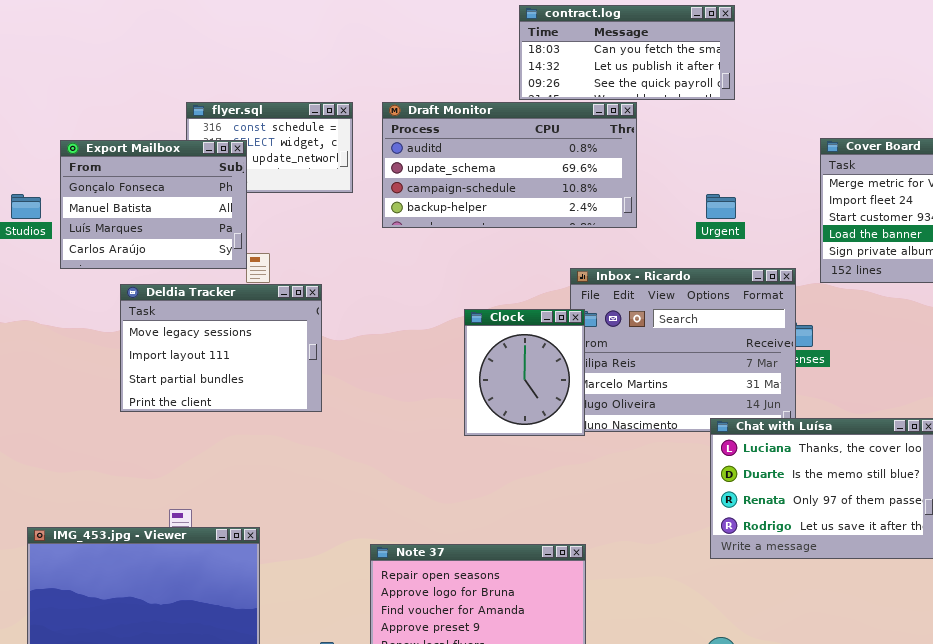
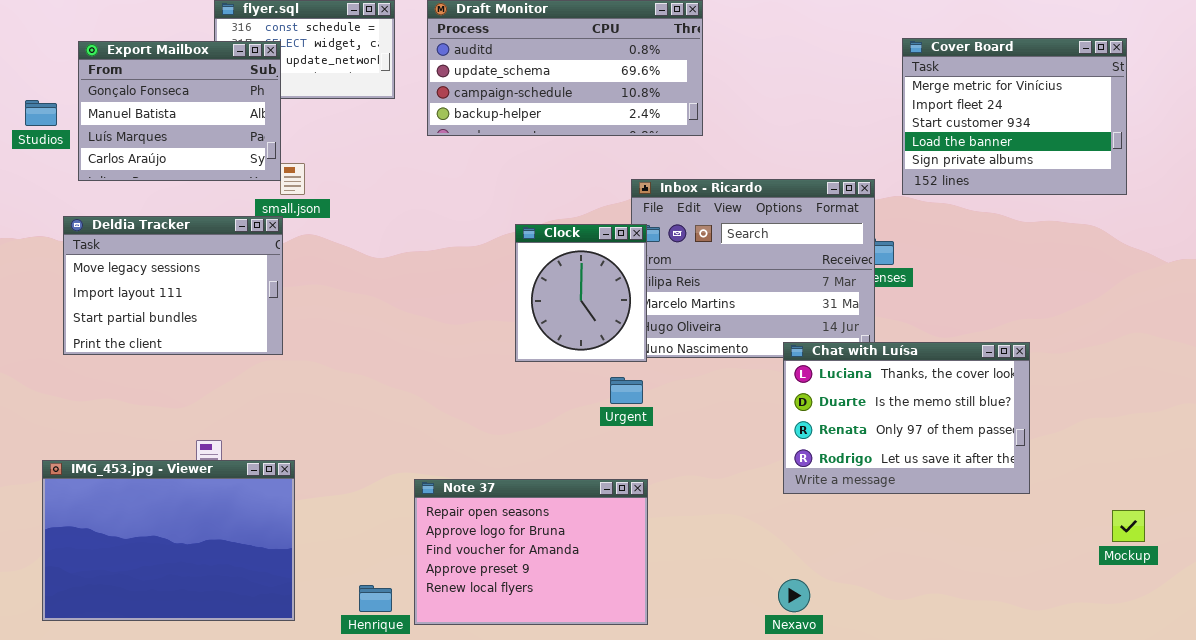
Urgent: [706,194,736,219] -> [610,377,643,404], moved
Deldia Tracker: [120,284,322,412] -> [63,216,283,355], moved

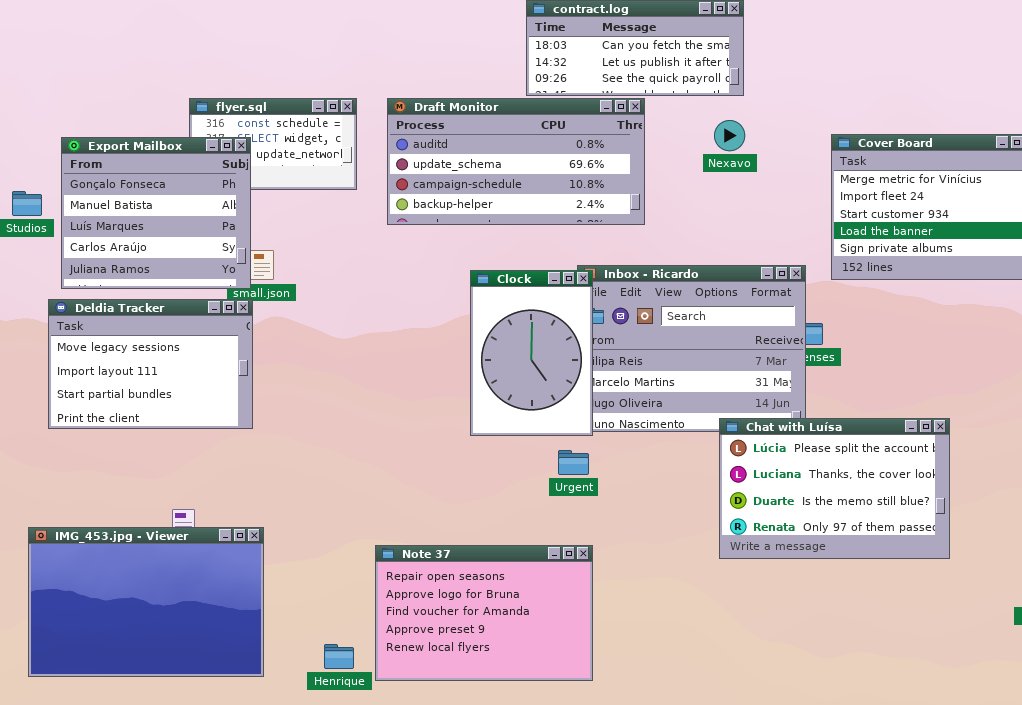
Export Mailbox: [78,41,281,181] -> [61,137,251,289], resized
Clock: [515,224,647,362] -> [470,270,593,436], resized
Chat with Luísa: [783,342,1030,494] -> [719,418,950,559], scrolled up 1 row
Nexavo: [778,579,810,612] -> [714,120,745,151], moved

